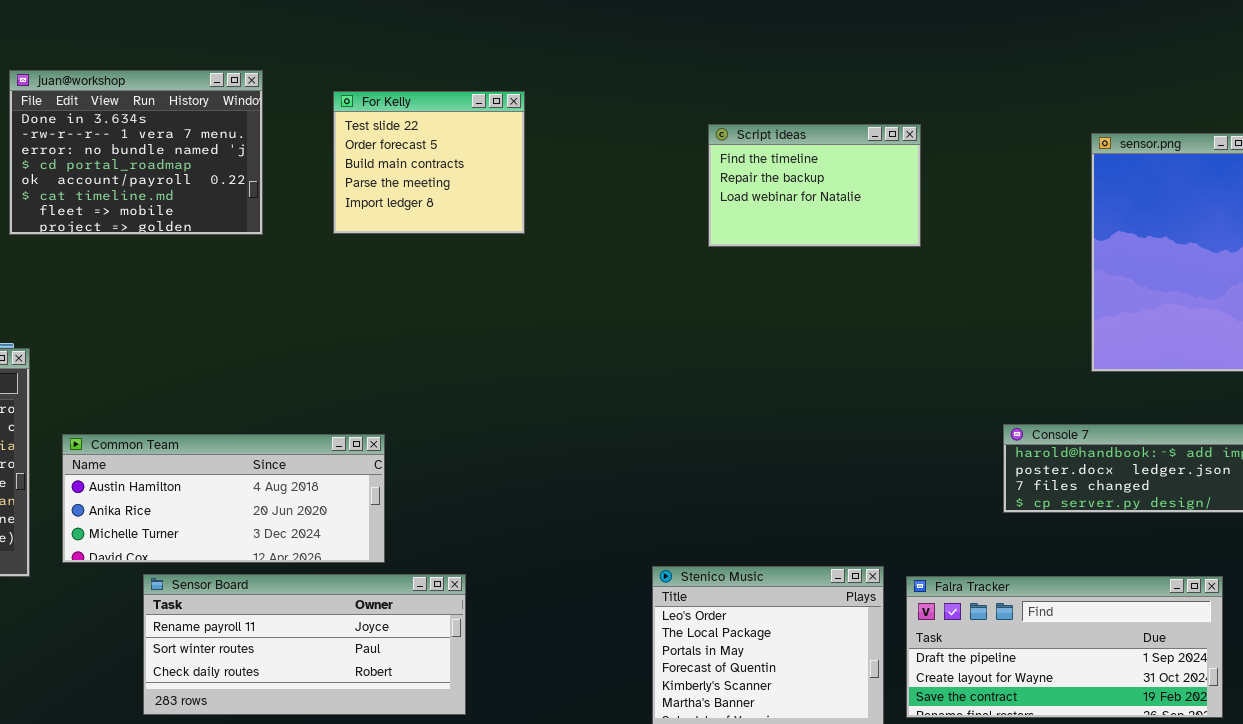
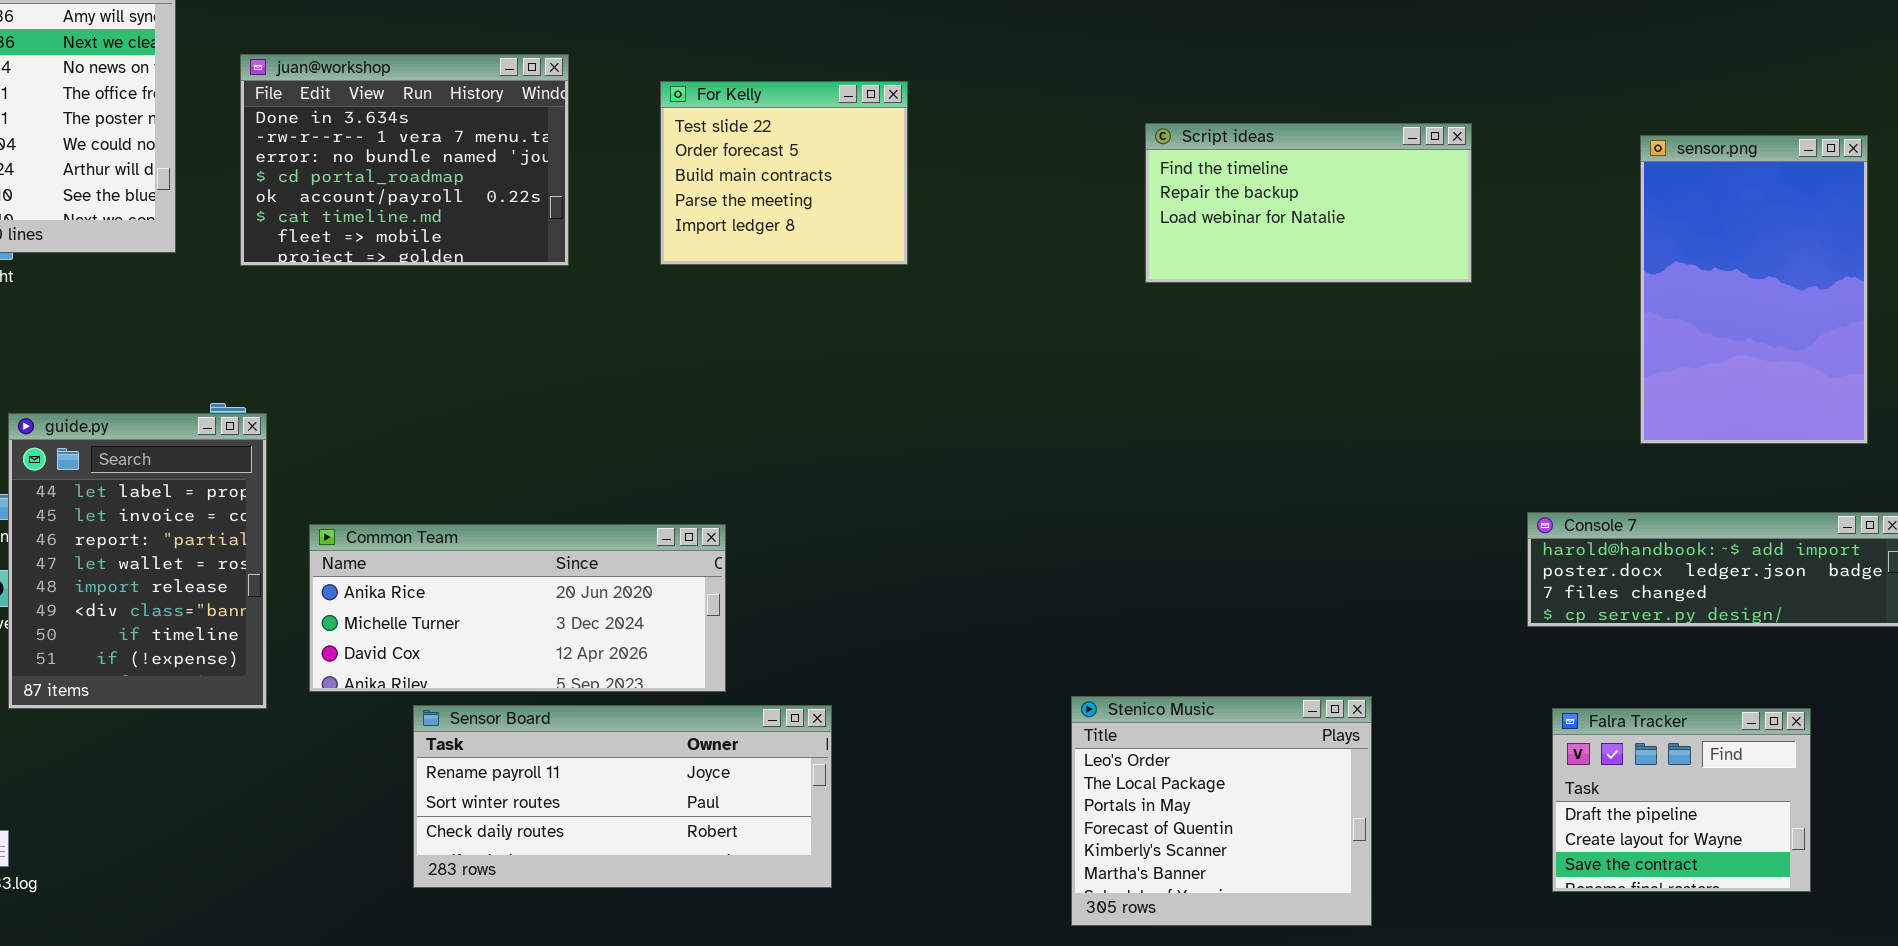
Script ideas: [708,124,921,247] -> [1145,123,1472,283], resized
Common Team: [62,434,385,563] -> [309,524,726,692], scrolled down 1 row
Falra Tracker: [906,576,1223,718] -> [1552,708,1811,892], resized

